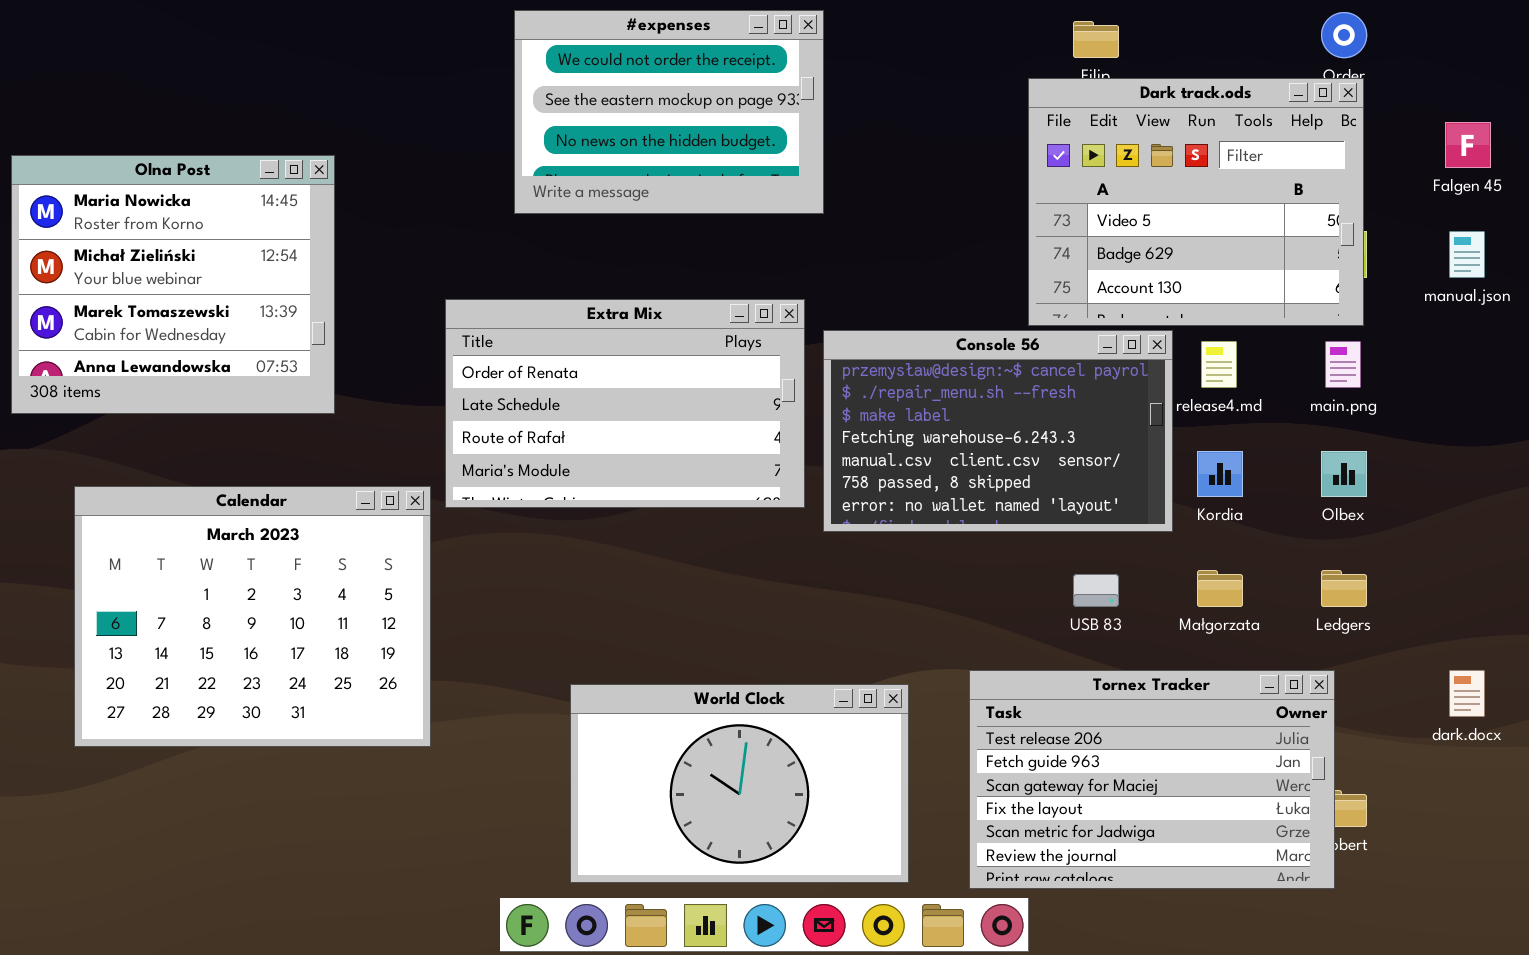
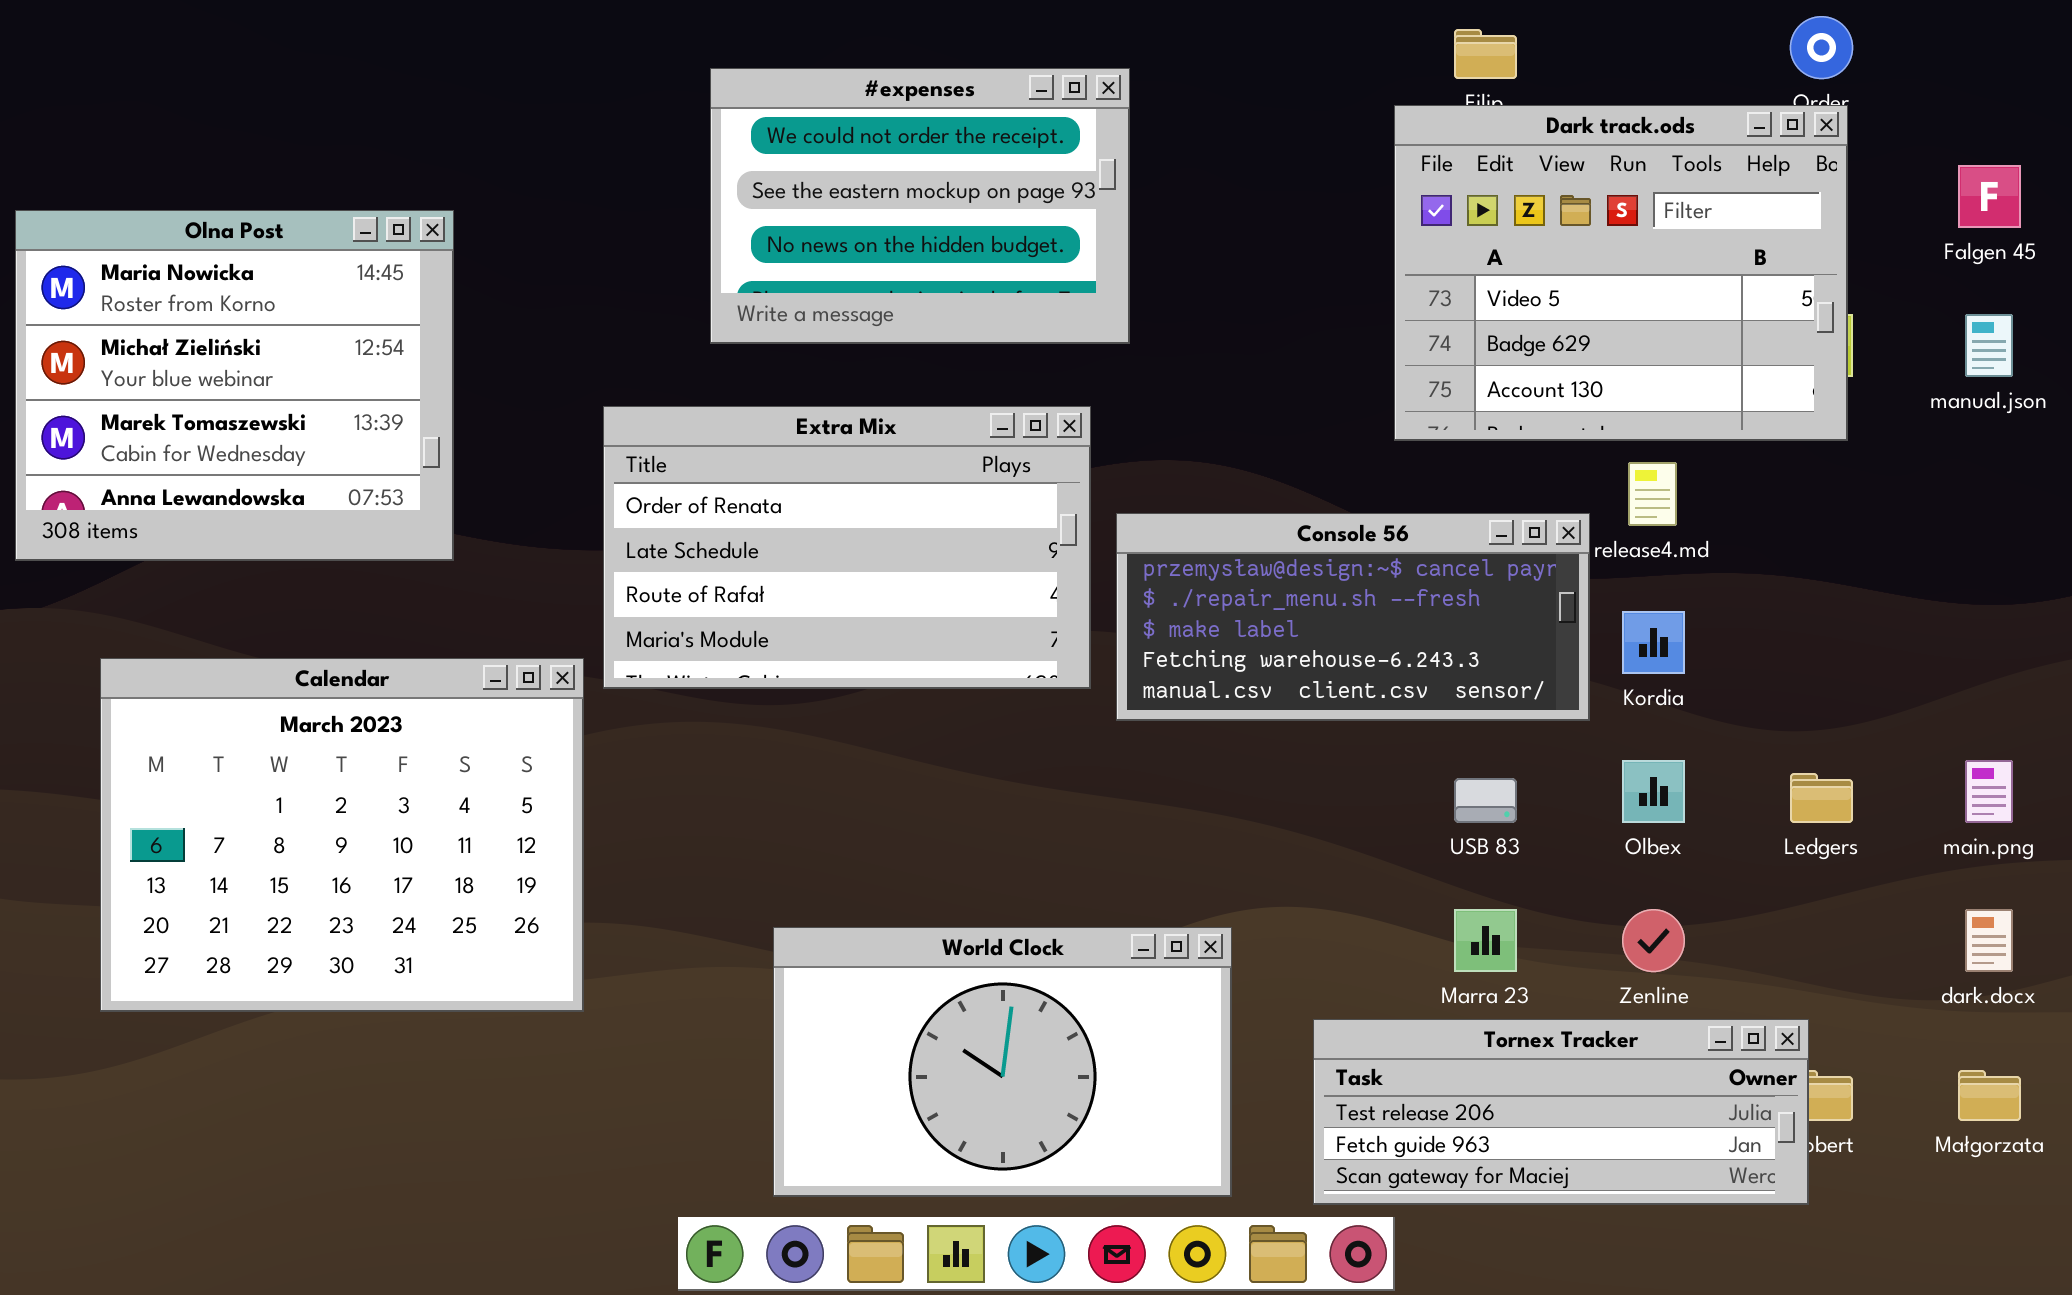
#expenses: [514,10,824,214] -> [710,68,1130,344], moved
Console 56: [823,330,1173,532] -> [1116,513,1590,721], resized
main.png: [1325,341,1361,388] -> [1965,760,2013,823], moved
Olbex: [1321,451,1367,497] -> [1622,760,1685,823], moved
Małgorzata: [1197,570,1243,607] -> [1958,1070,2021,1121], moved
Tornex Tracker: [969,670,1335,889] -> [1313,1019,1809,1205], resized

